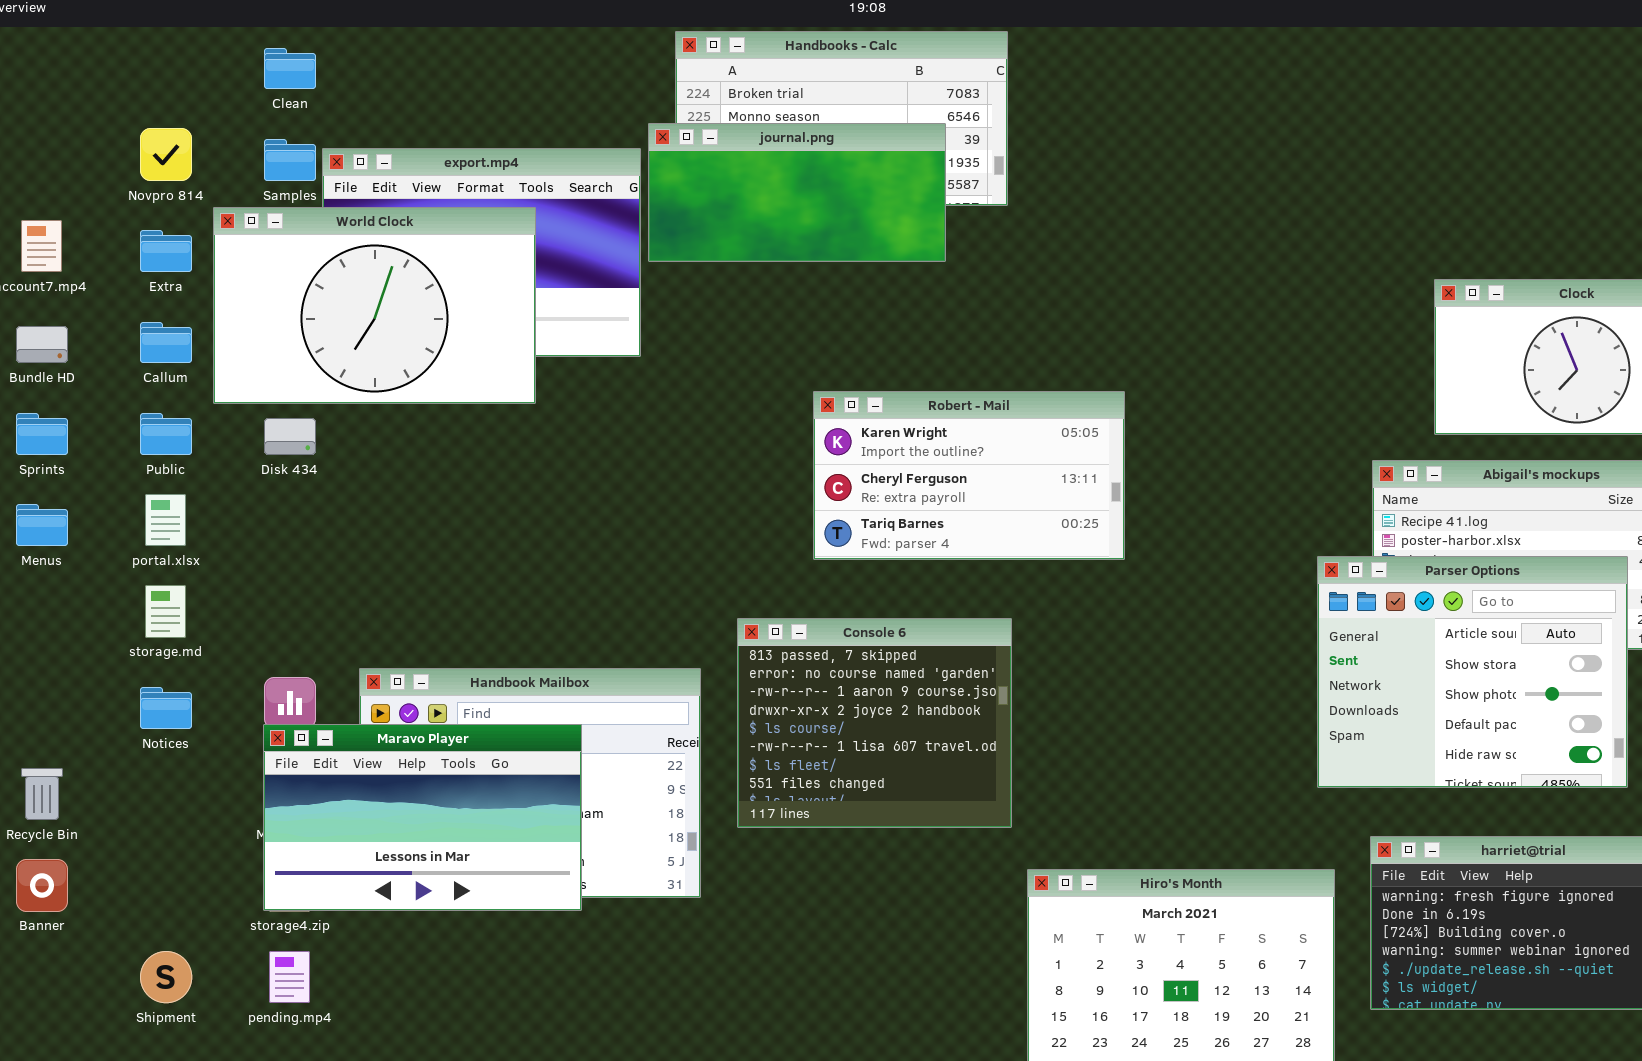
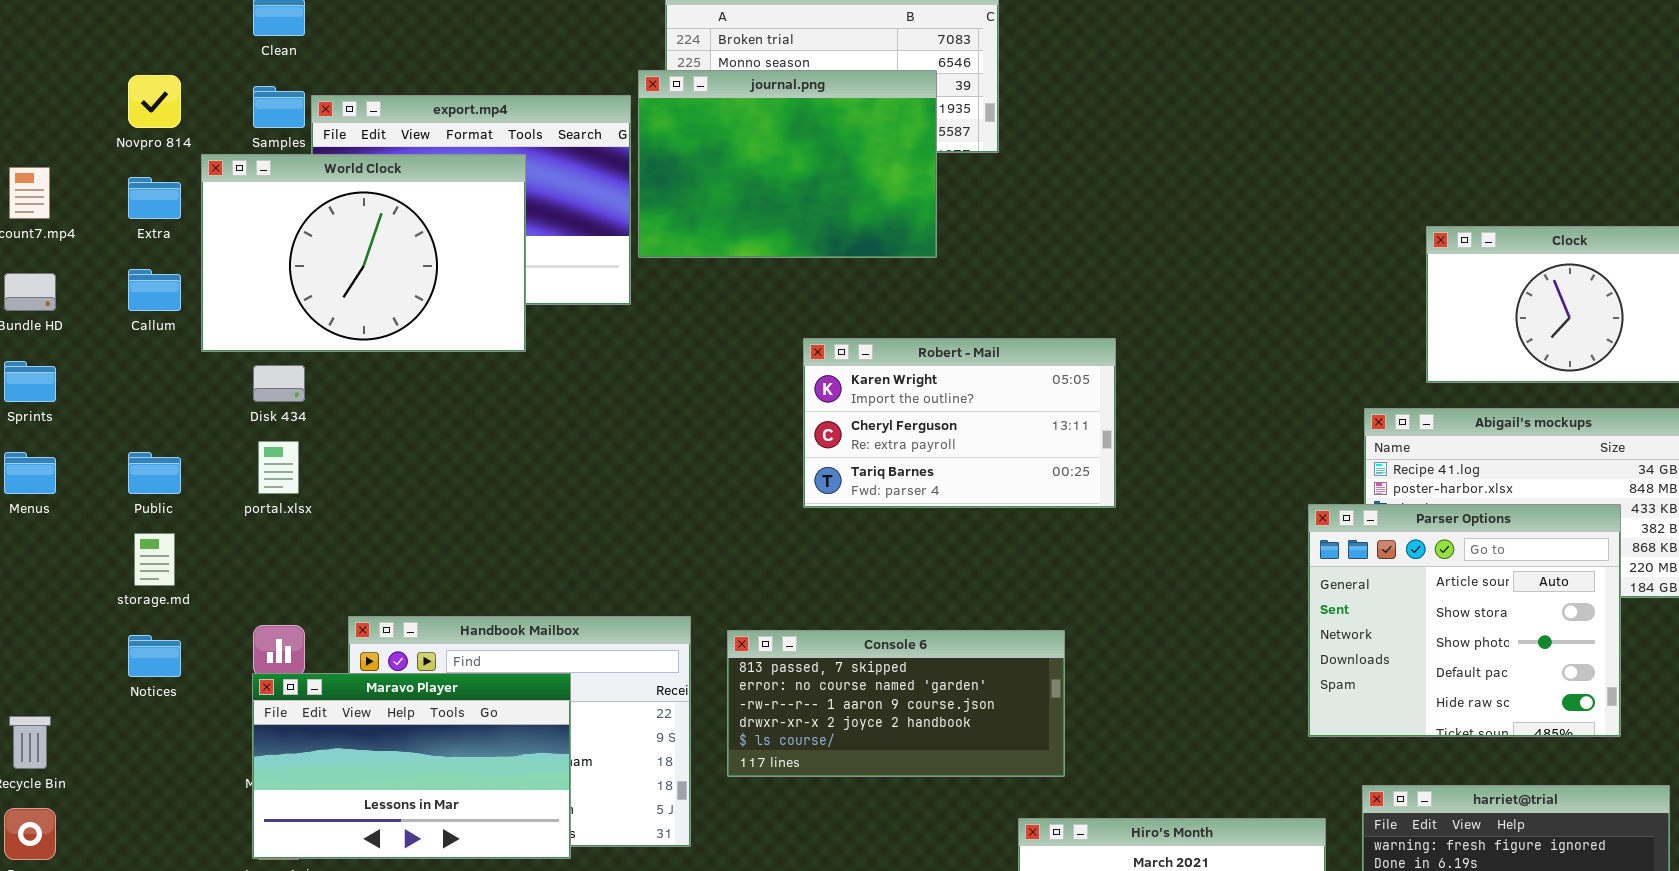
journal.png: [648,123,946,262] -> [638,70,937,258], resized
Public: [140,413,192,455] -> [128,452,181,494], moved
portal.xlsx: [145,494,186,546] -> [258,441,299,494], moved
Console 6: [737,618,1012,828] -> [727,630,1065,777], resized

